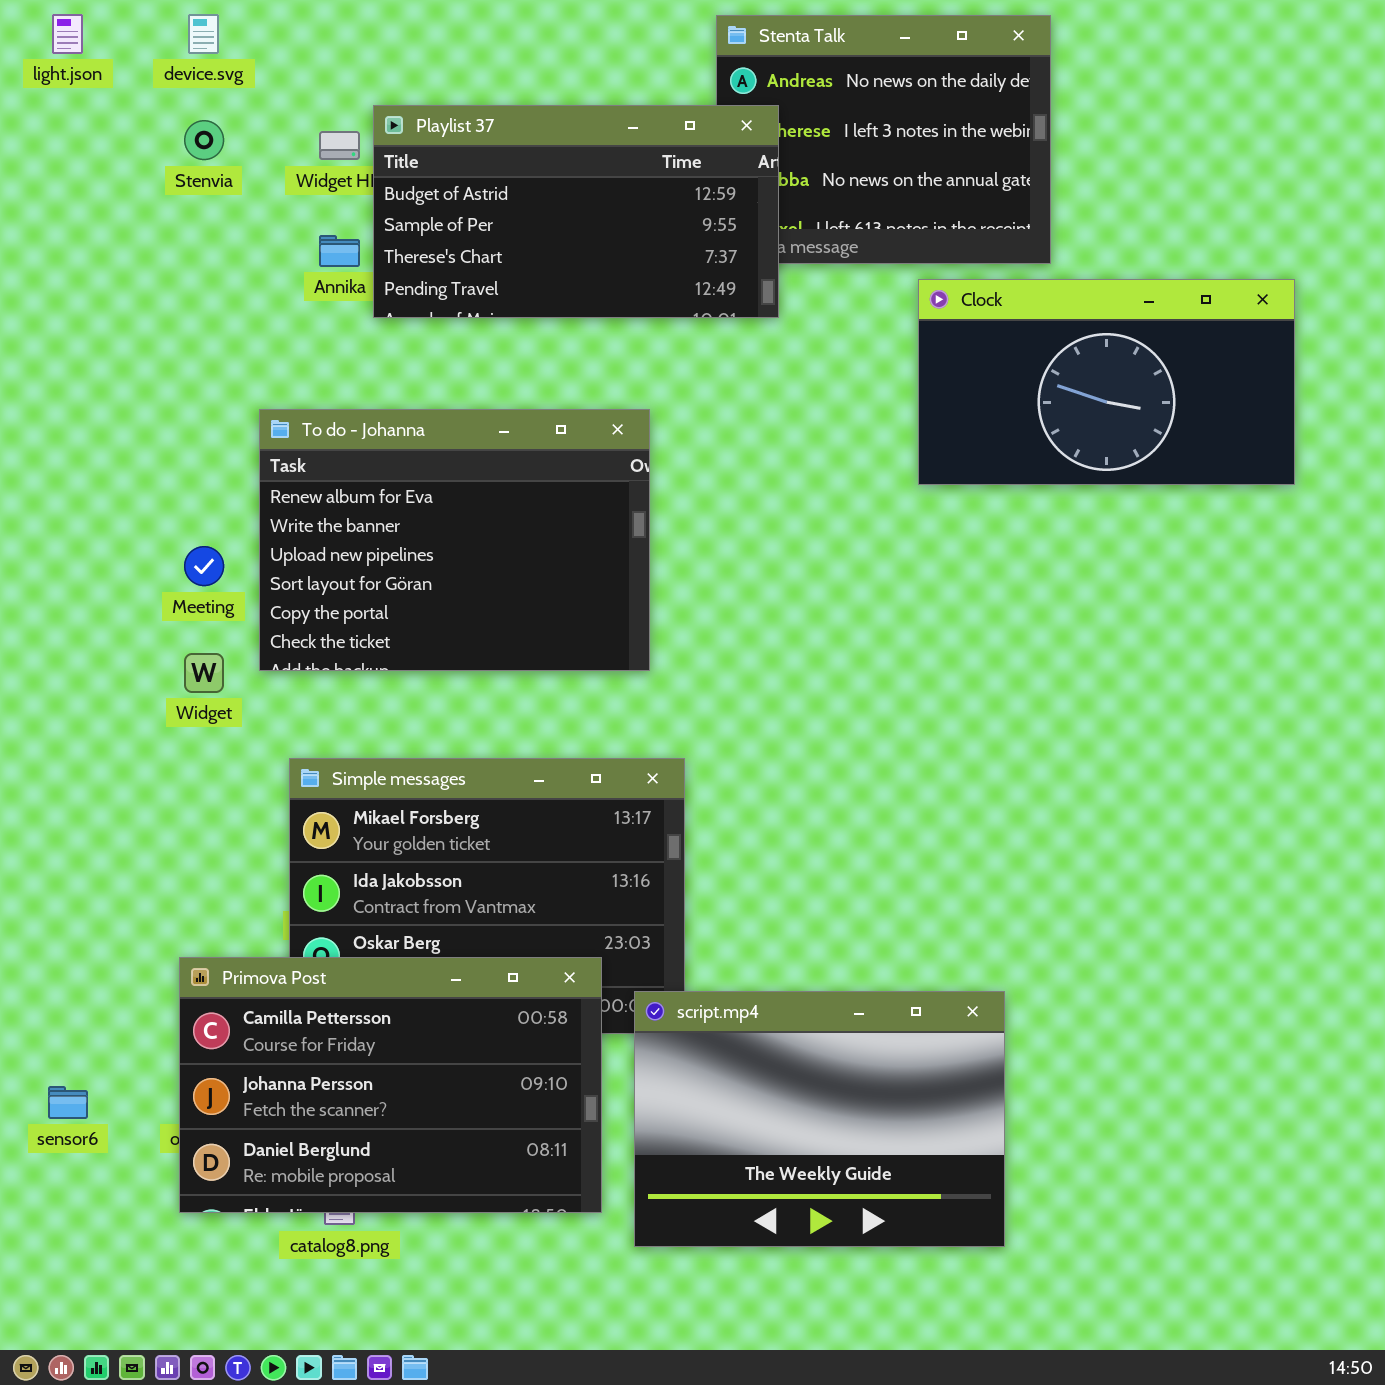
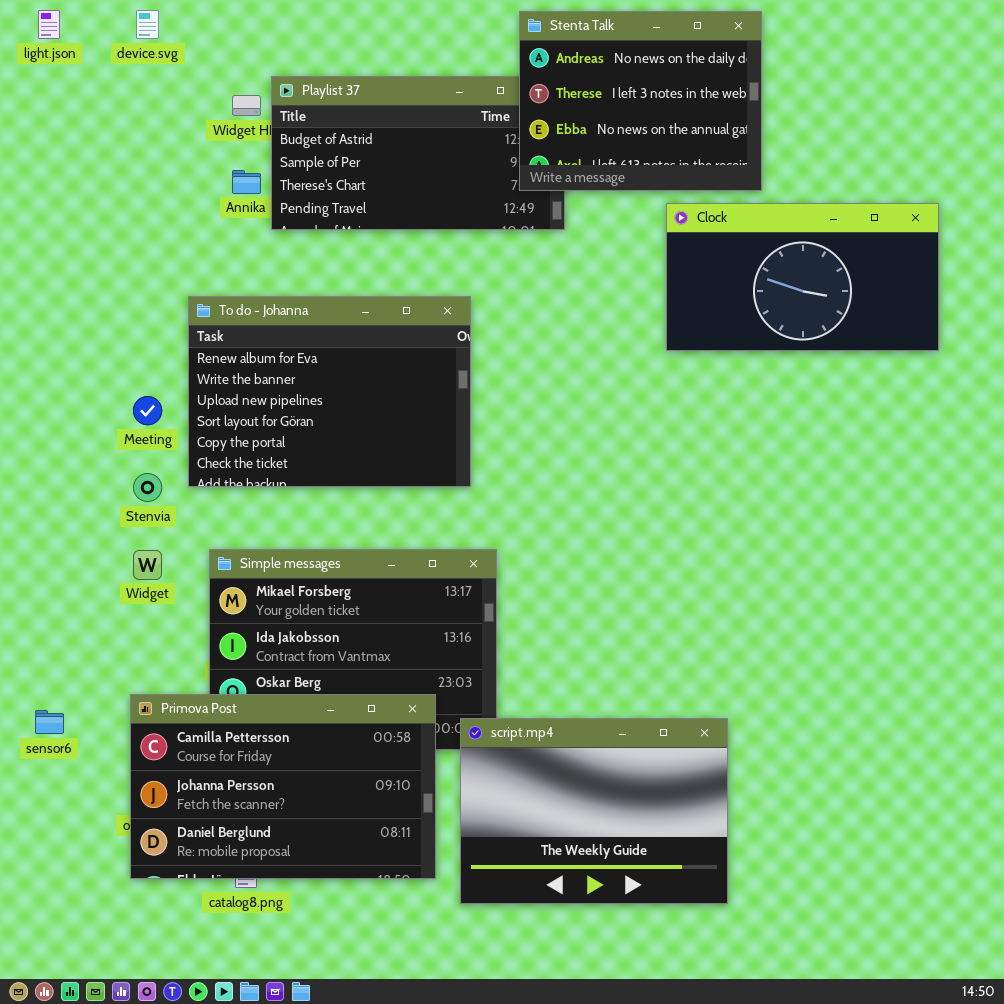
Stenta Talk: [716,15,1051,264] -> [519,11,762,191], raised
Stenvia: [184,120,224,160] -> [133,473,162,502], moved
Widget: [184,653,224,693] -> [133,550,162,580], moved
sensor6: [48,1086,88,1119] -> [35,710,64,734], moved

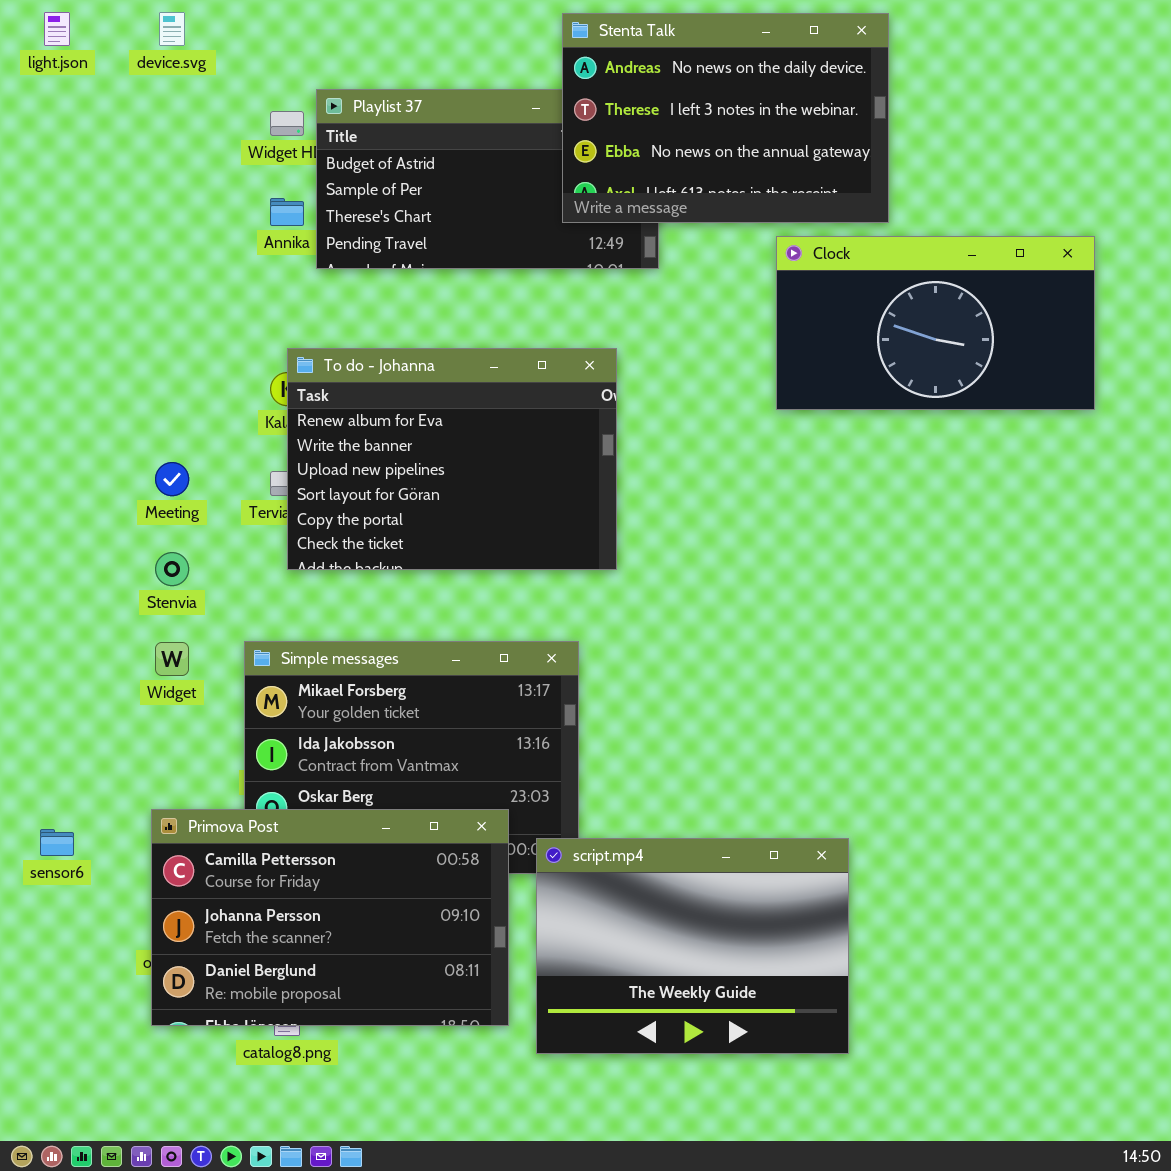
Stenta Talk: [519,11,762,191] -> [562,13,889,223], resized
To do - Johanna: [188,296,471,487] -> [287,348,617,570], moved

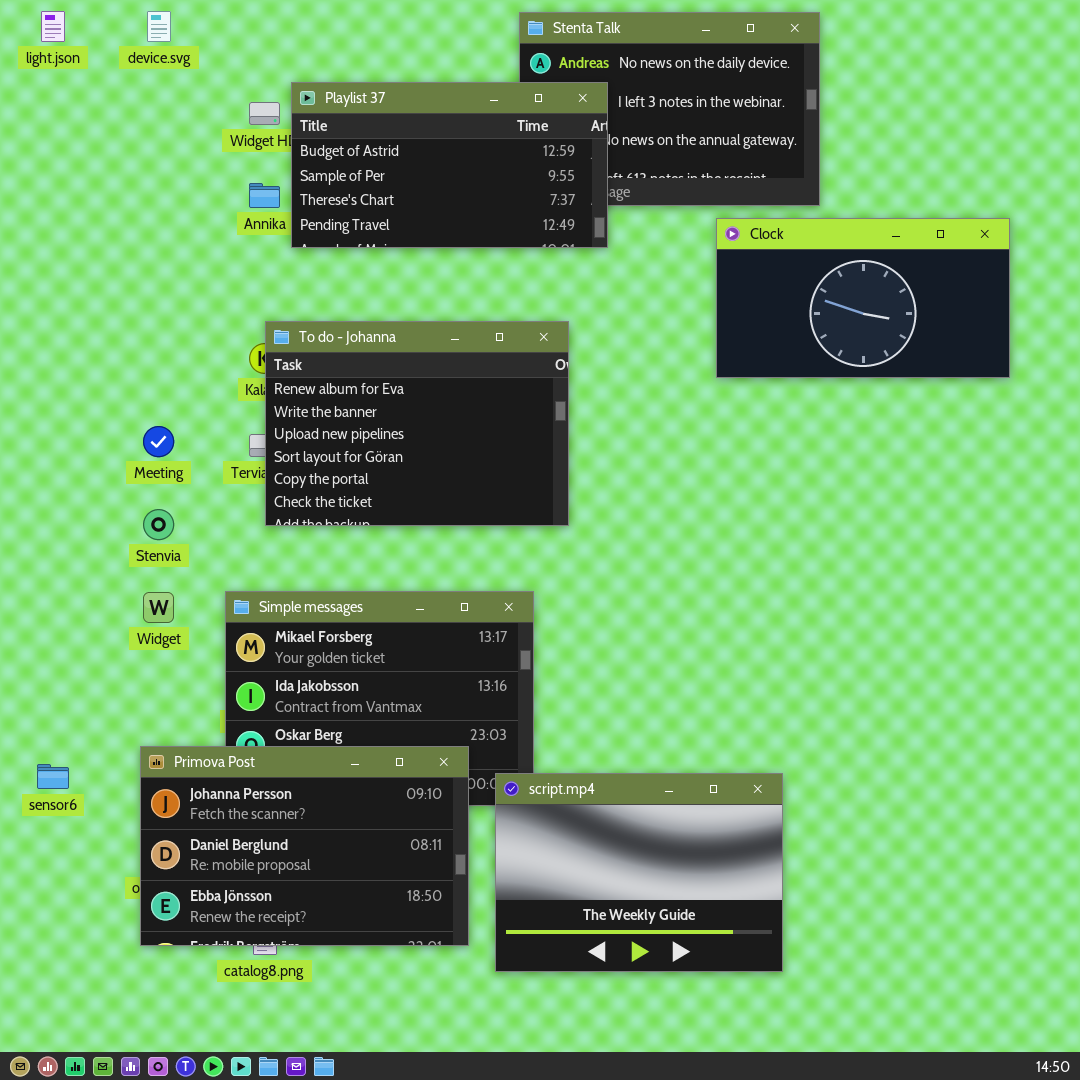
Playlist 37: [316,89,659,269] -> [291,82,608,248], raised
Primova Post: [151,809,509,1026] -> [140,746,469,946], scrolled down 1 row

